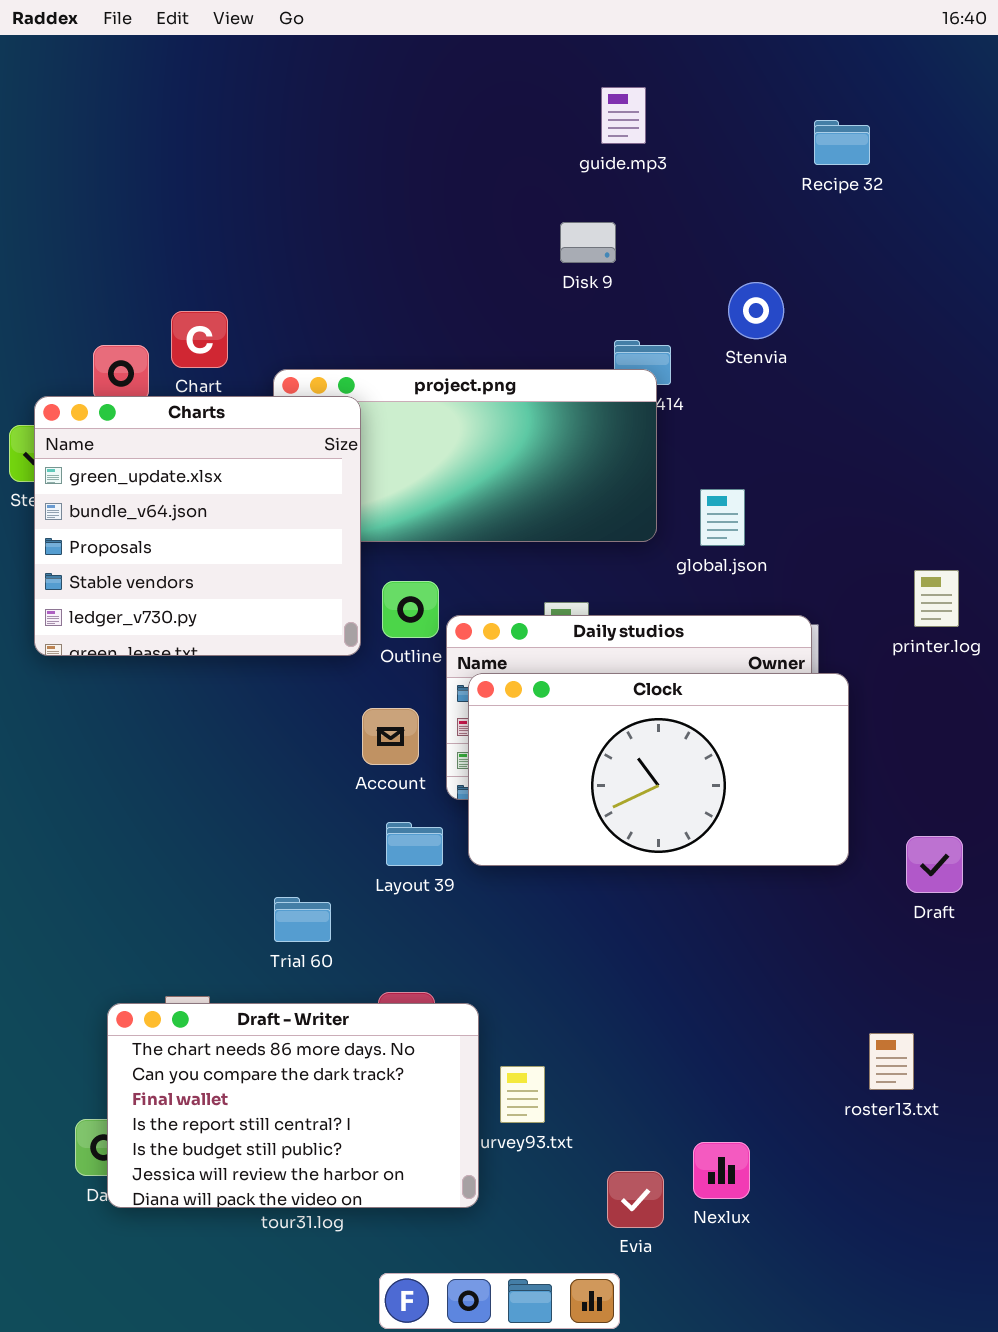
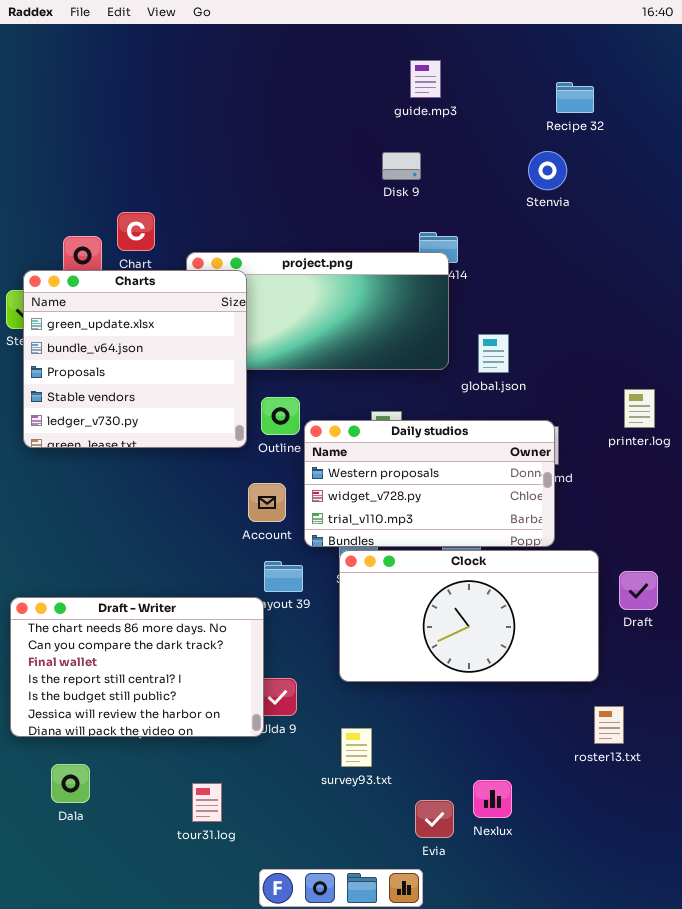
Stenvia: [728,282,784,339] -> [528,151,567,190], moved
Clock: [468,673,849,866] -> [339,550,599,682], moved
Draft - Writer: [107,1003,479,1208] -> [10,597,264,737], moved

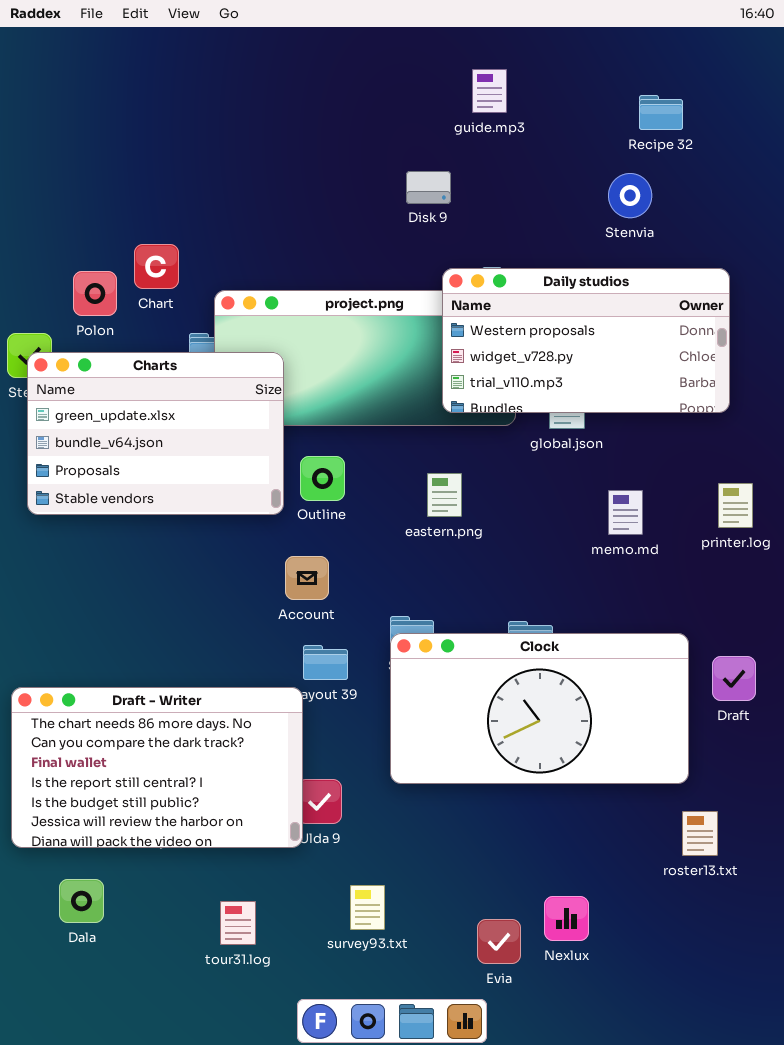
Disk 9: [382,152,421,180] -> [406,171,451,204], moved
Charts: [23,270,247,448] -> [27,352,284,515], resized
printer.log: [624,389,655,428] -> [718,483,753,528], moved
Daily studios: [304,420,555,547] -> [442,268,730,413], moved
survey93.txt: [341,728,372,767] -> [350,885,385,930], moved

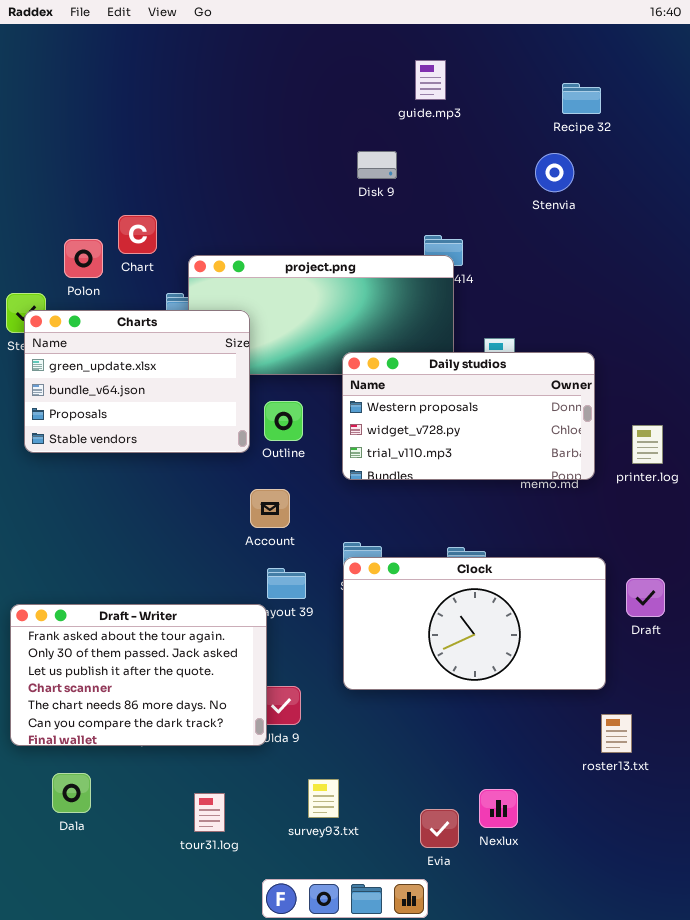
Daily studios: [442,268,730,413] -> [342,352,595,480], moved
Draft - Writer: [11,687,303,848] -> [10,604,267,746], scrolled up 4 rows

